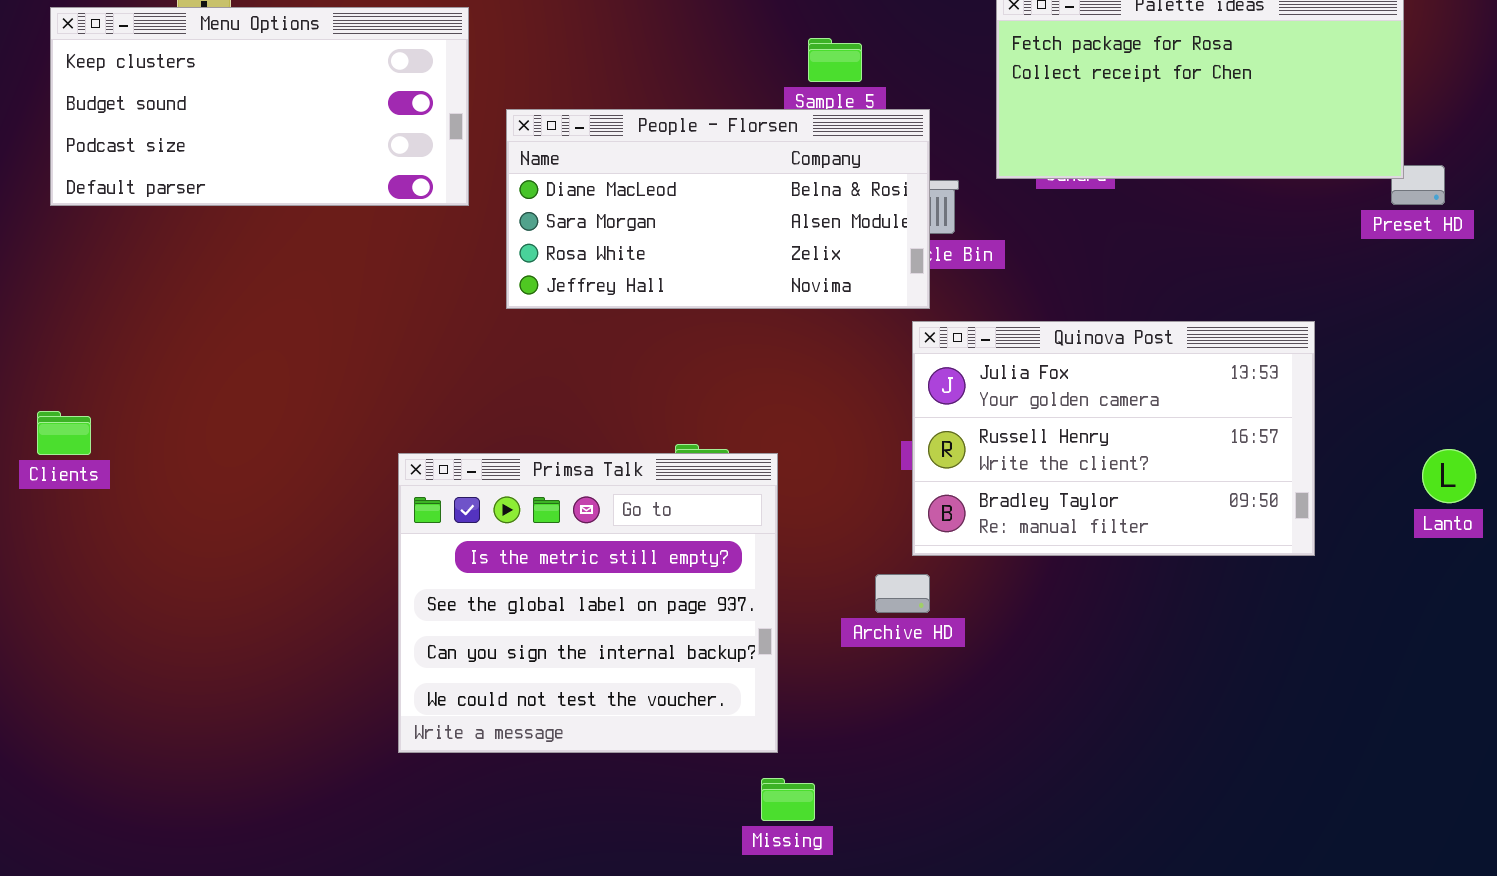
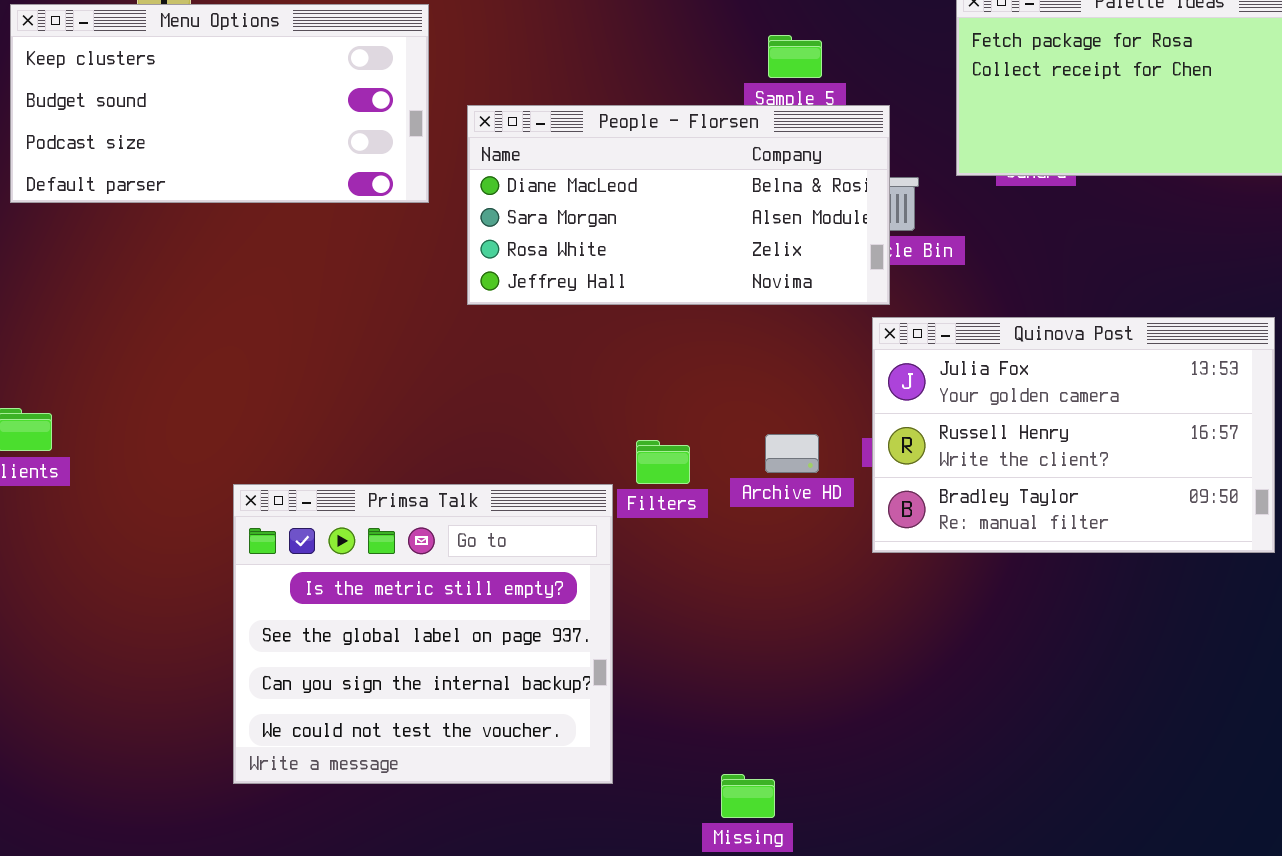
Primsa Talk: [398,453,778,753] -> [233,484,613,784], moved
Archive HD: [875,574,930,613] -> [765,434,819,473], moved

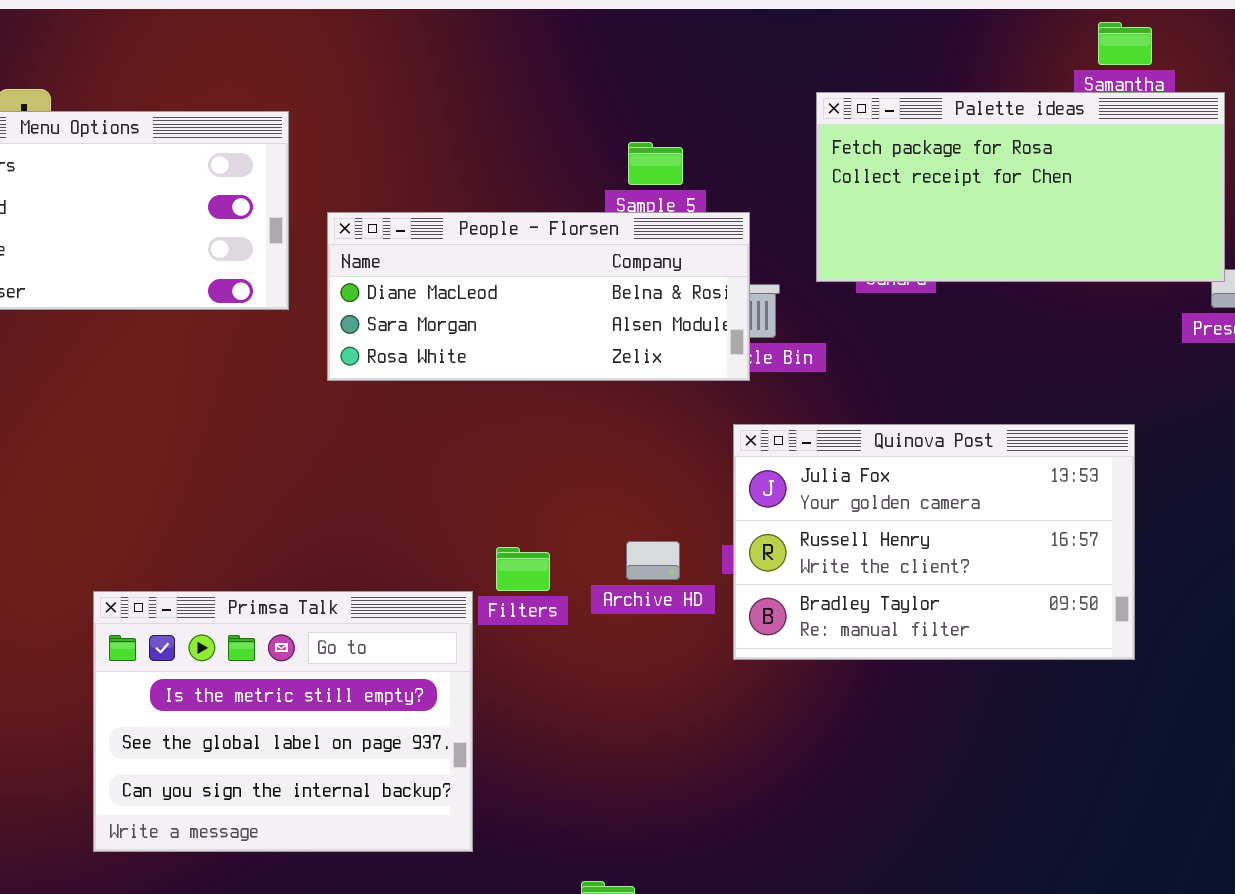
People - Florsen: [467,105,890,305] -> [327,212,750,381], resized
Primsa Talk: [233,484,613,784] -> [93,591,473,852], resized

